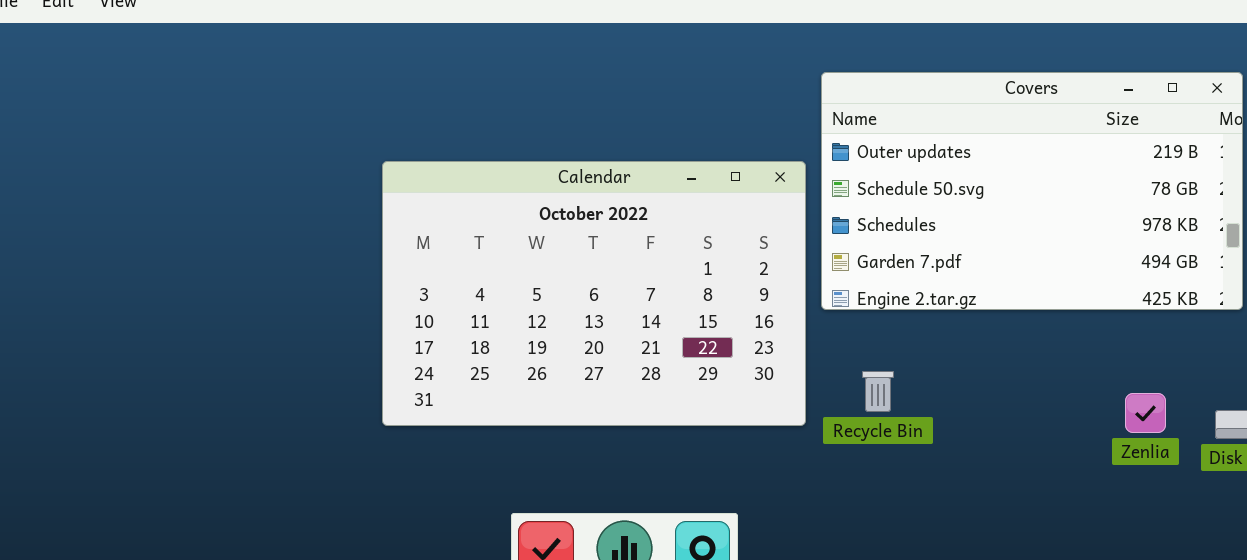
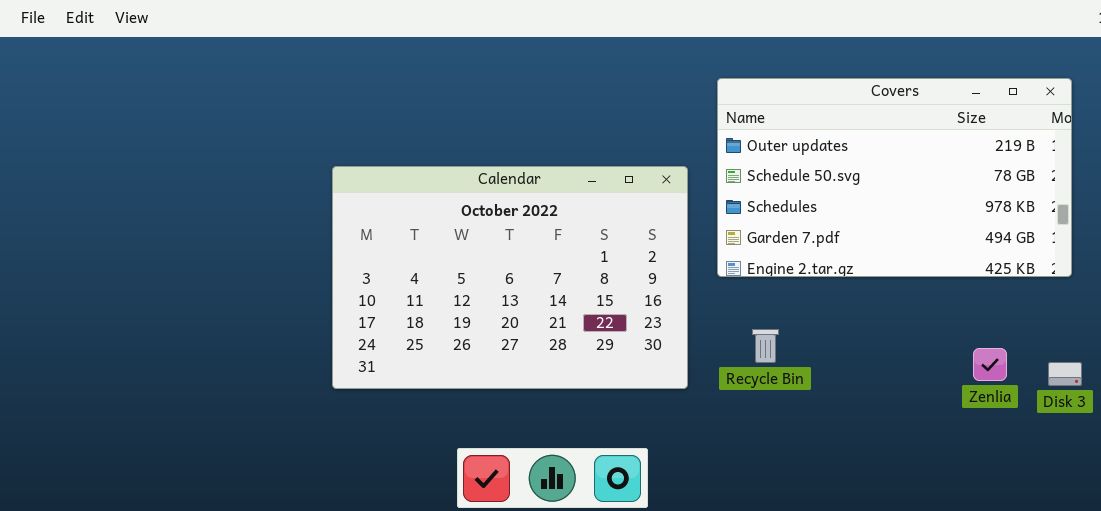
Calendar: [382,161,806,426] -> [332,166,688,389], moved

